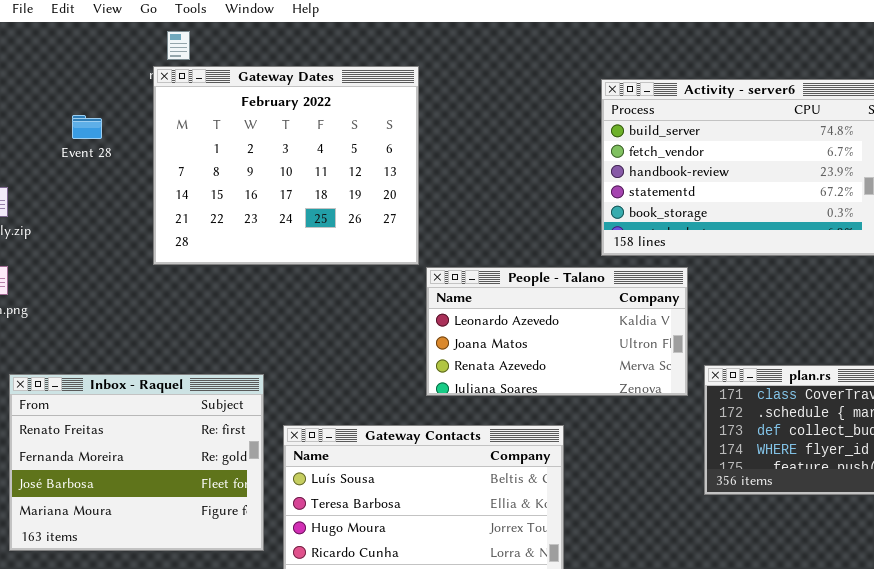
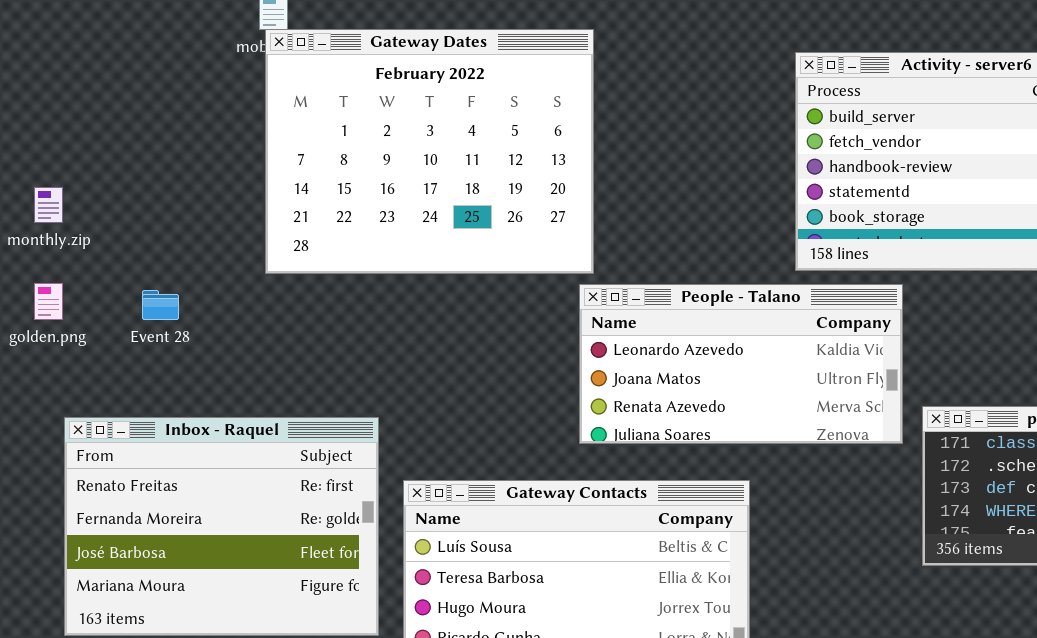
Gateway Dates: [153,66,419,265] -> [265,29,594,274], moved
Event 28: [72,115,102,139] -> [142,290,179,320], moved

